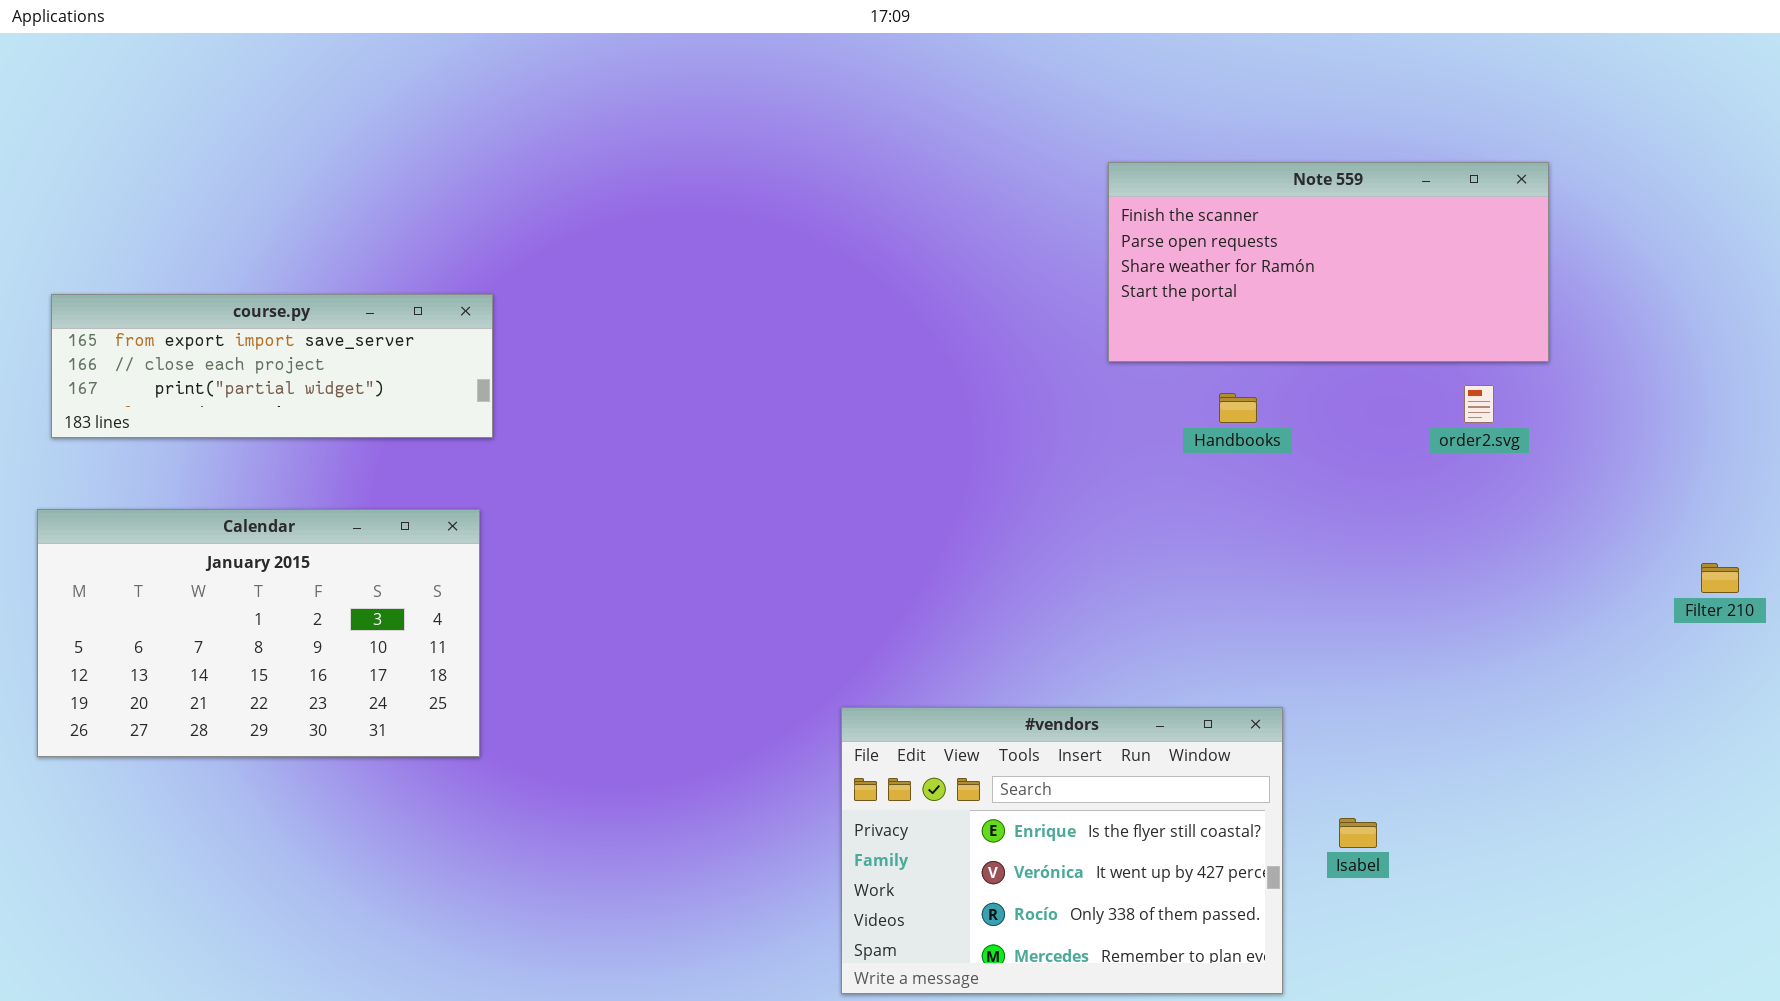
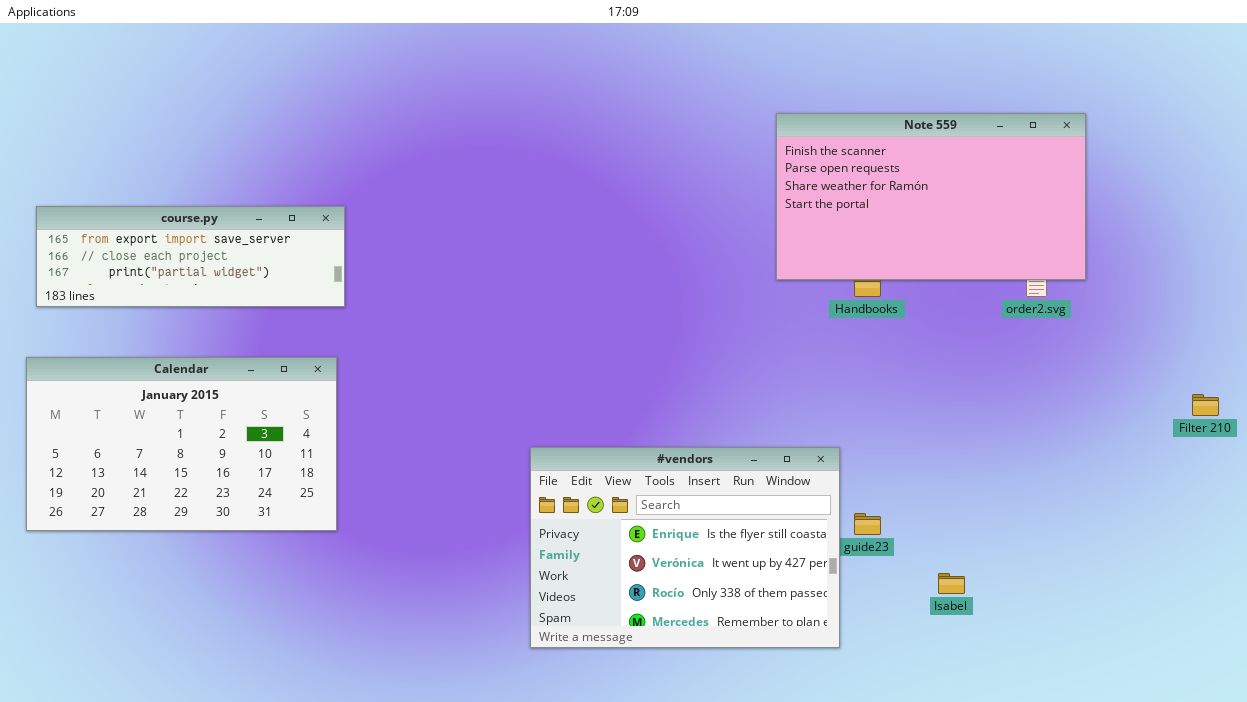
Note 559: [1108,162,1549,362] -> [776,113,1086,280], resized
#vendors: [841,707,1283,994] -> [530,447,840,648], moved

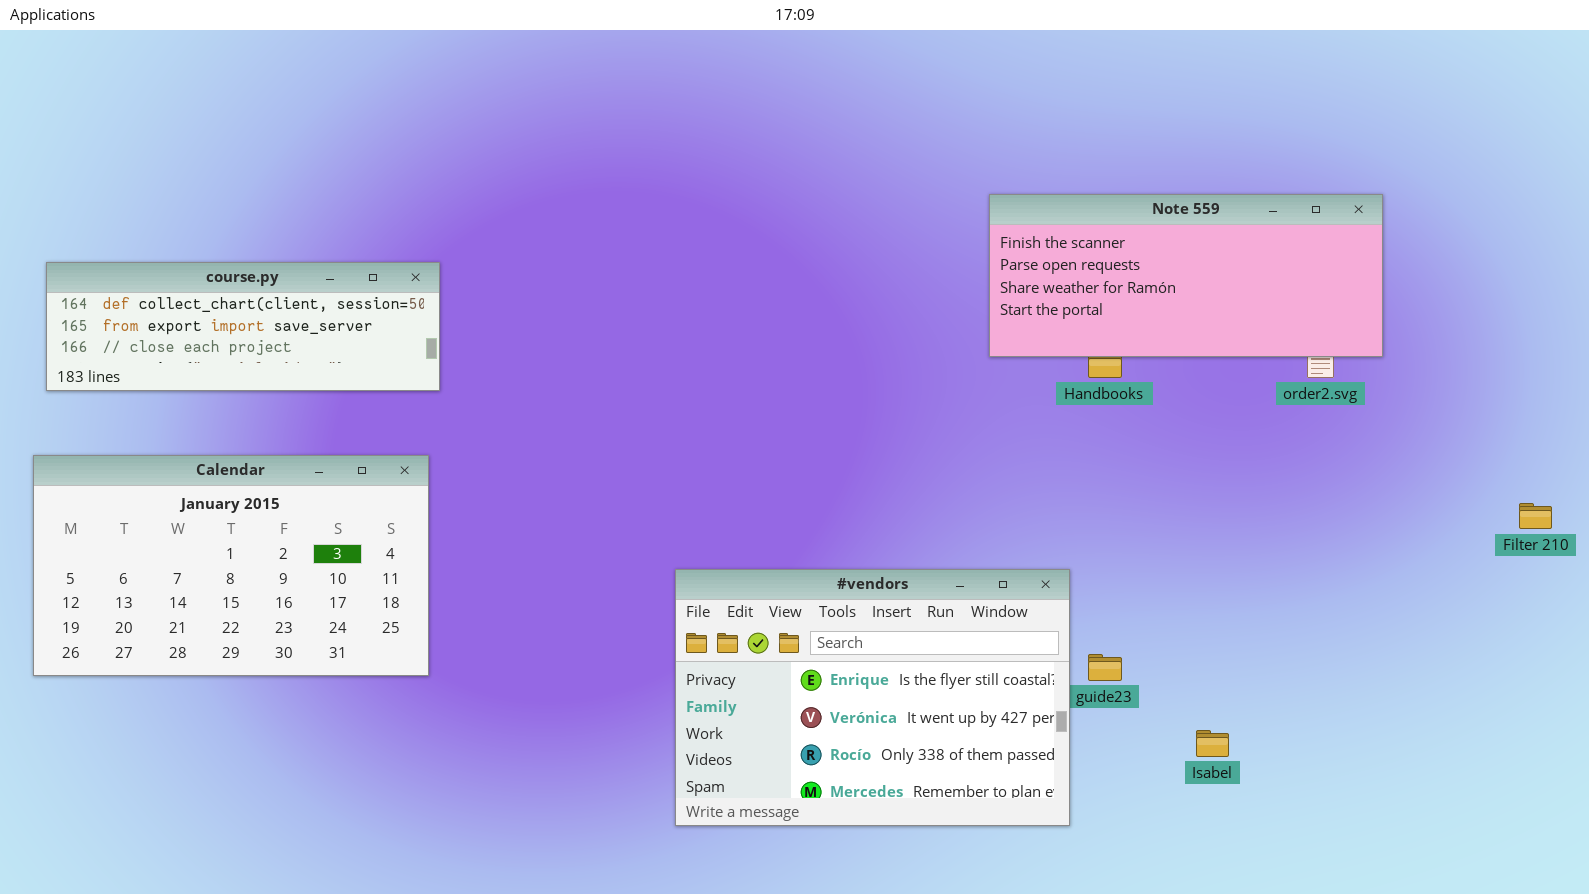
Note 559: [776,113,1086,280] -> [989,194,1383,357], resized
course.py: [36,206,345,307] -> [46,262,440,391], scrolled up 1 row

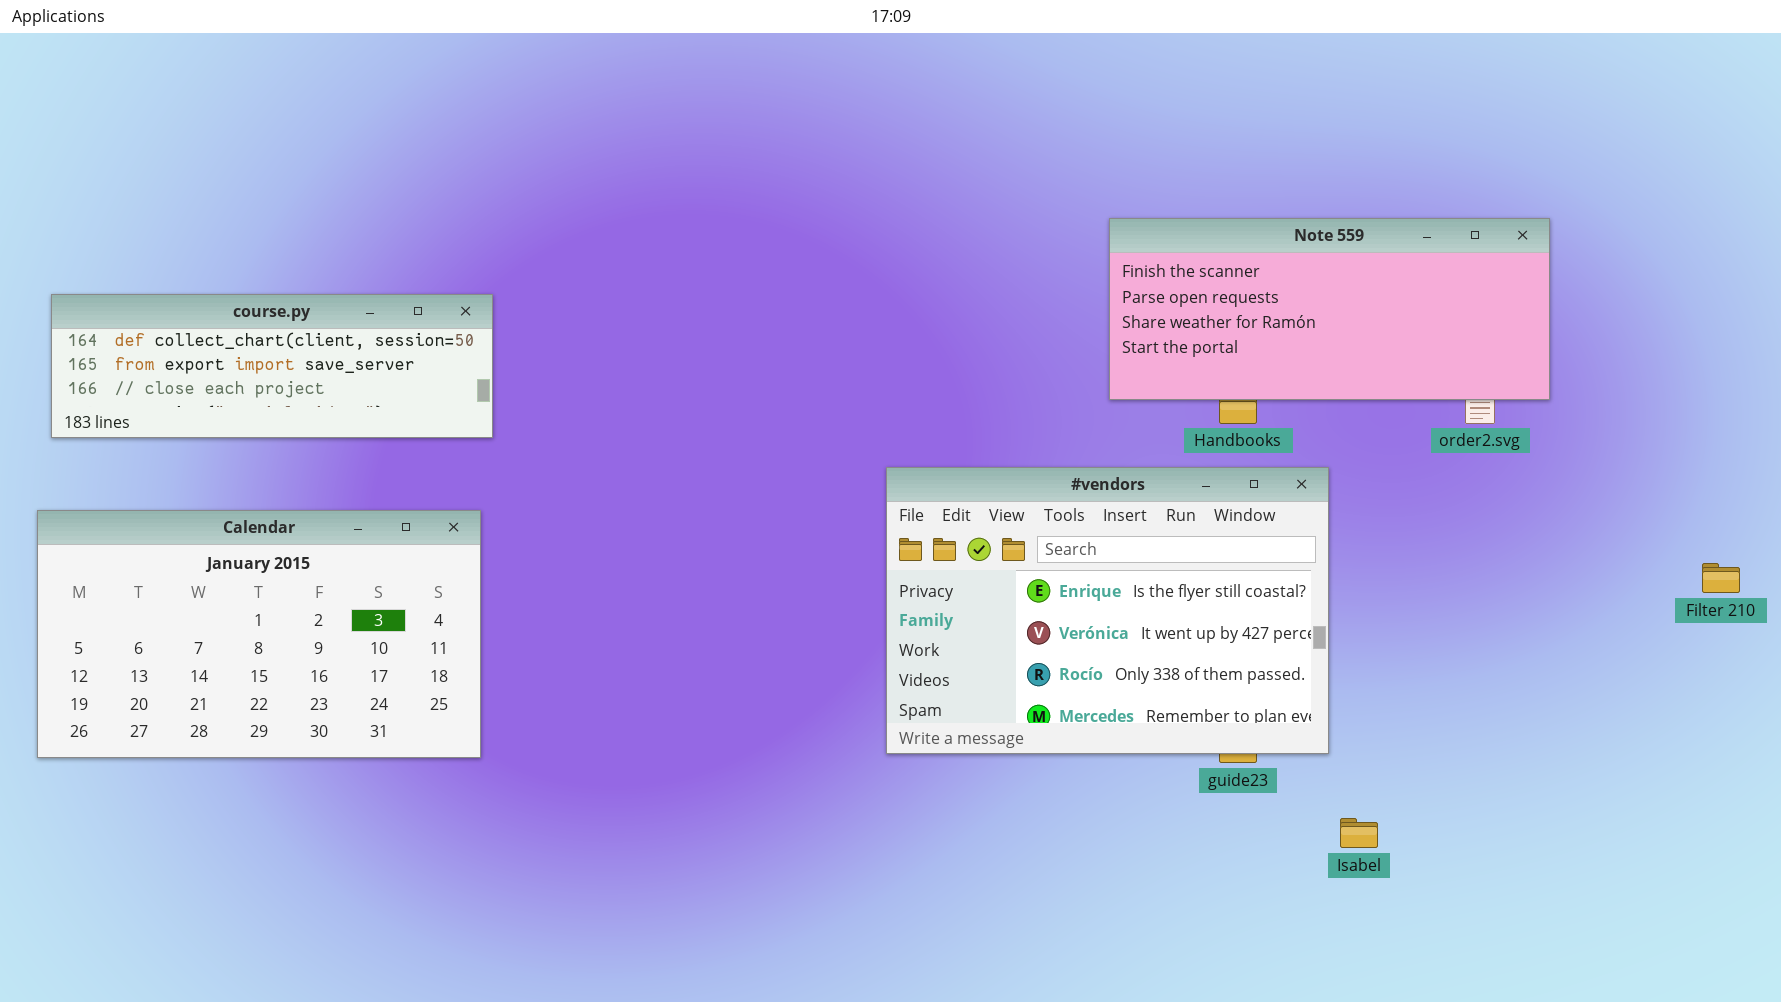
#vendors: [675,569,1070,826] -> [886,467,1329,754], moved

